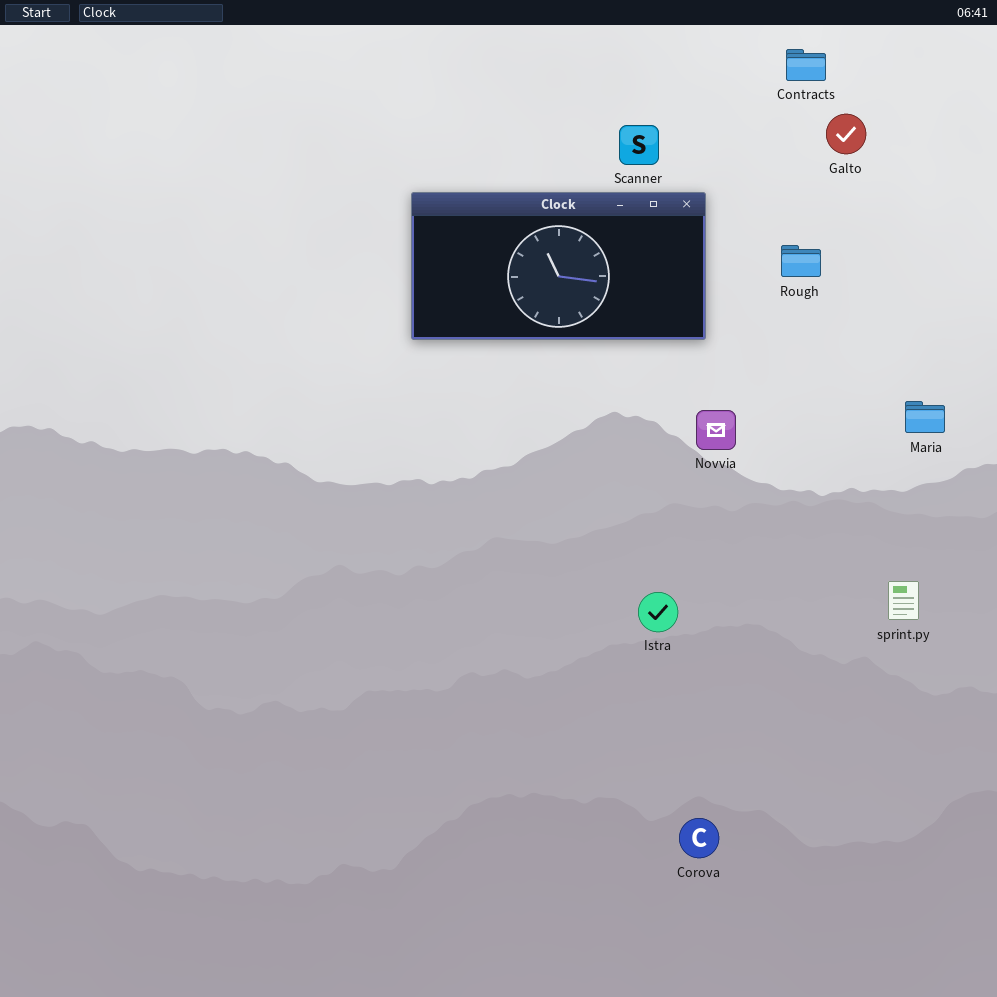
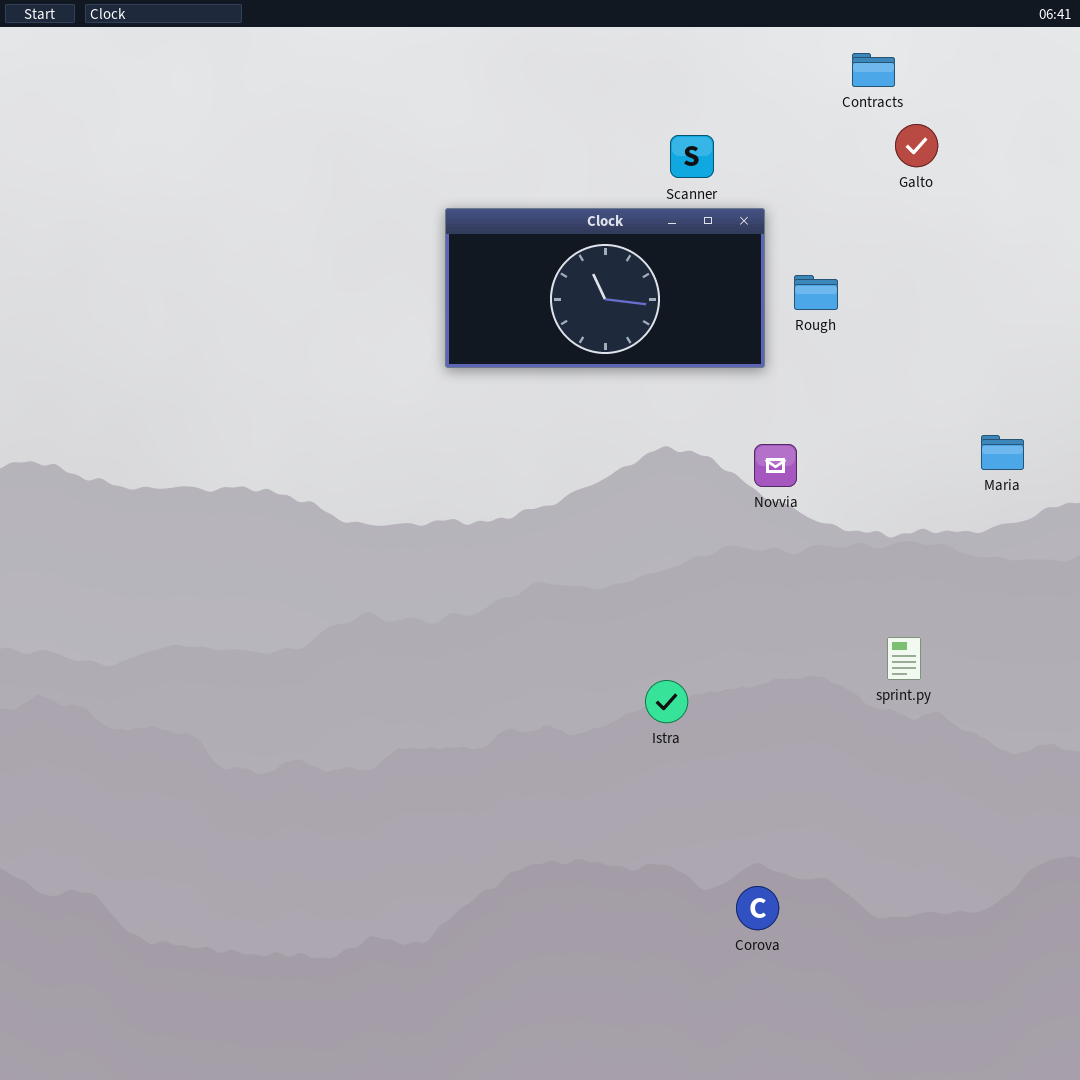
Rough: [781,245,821,277] -> [794,275,838,310], moved
sprint.py: [888,581,919,620] -> [887,637,921,680], moved
Istra: [638,592,678,632] -> [645,680,688,723], moved

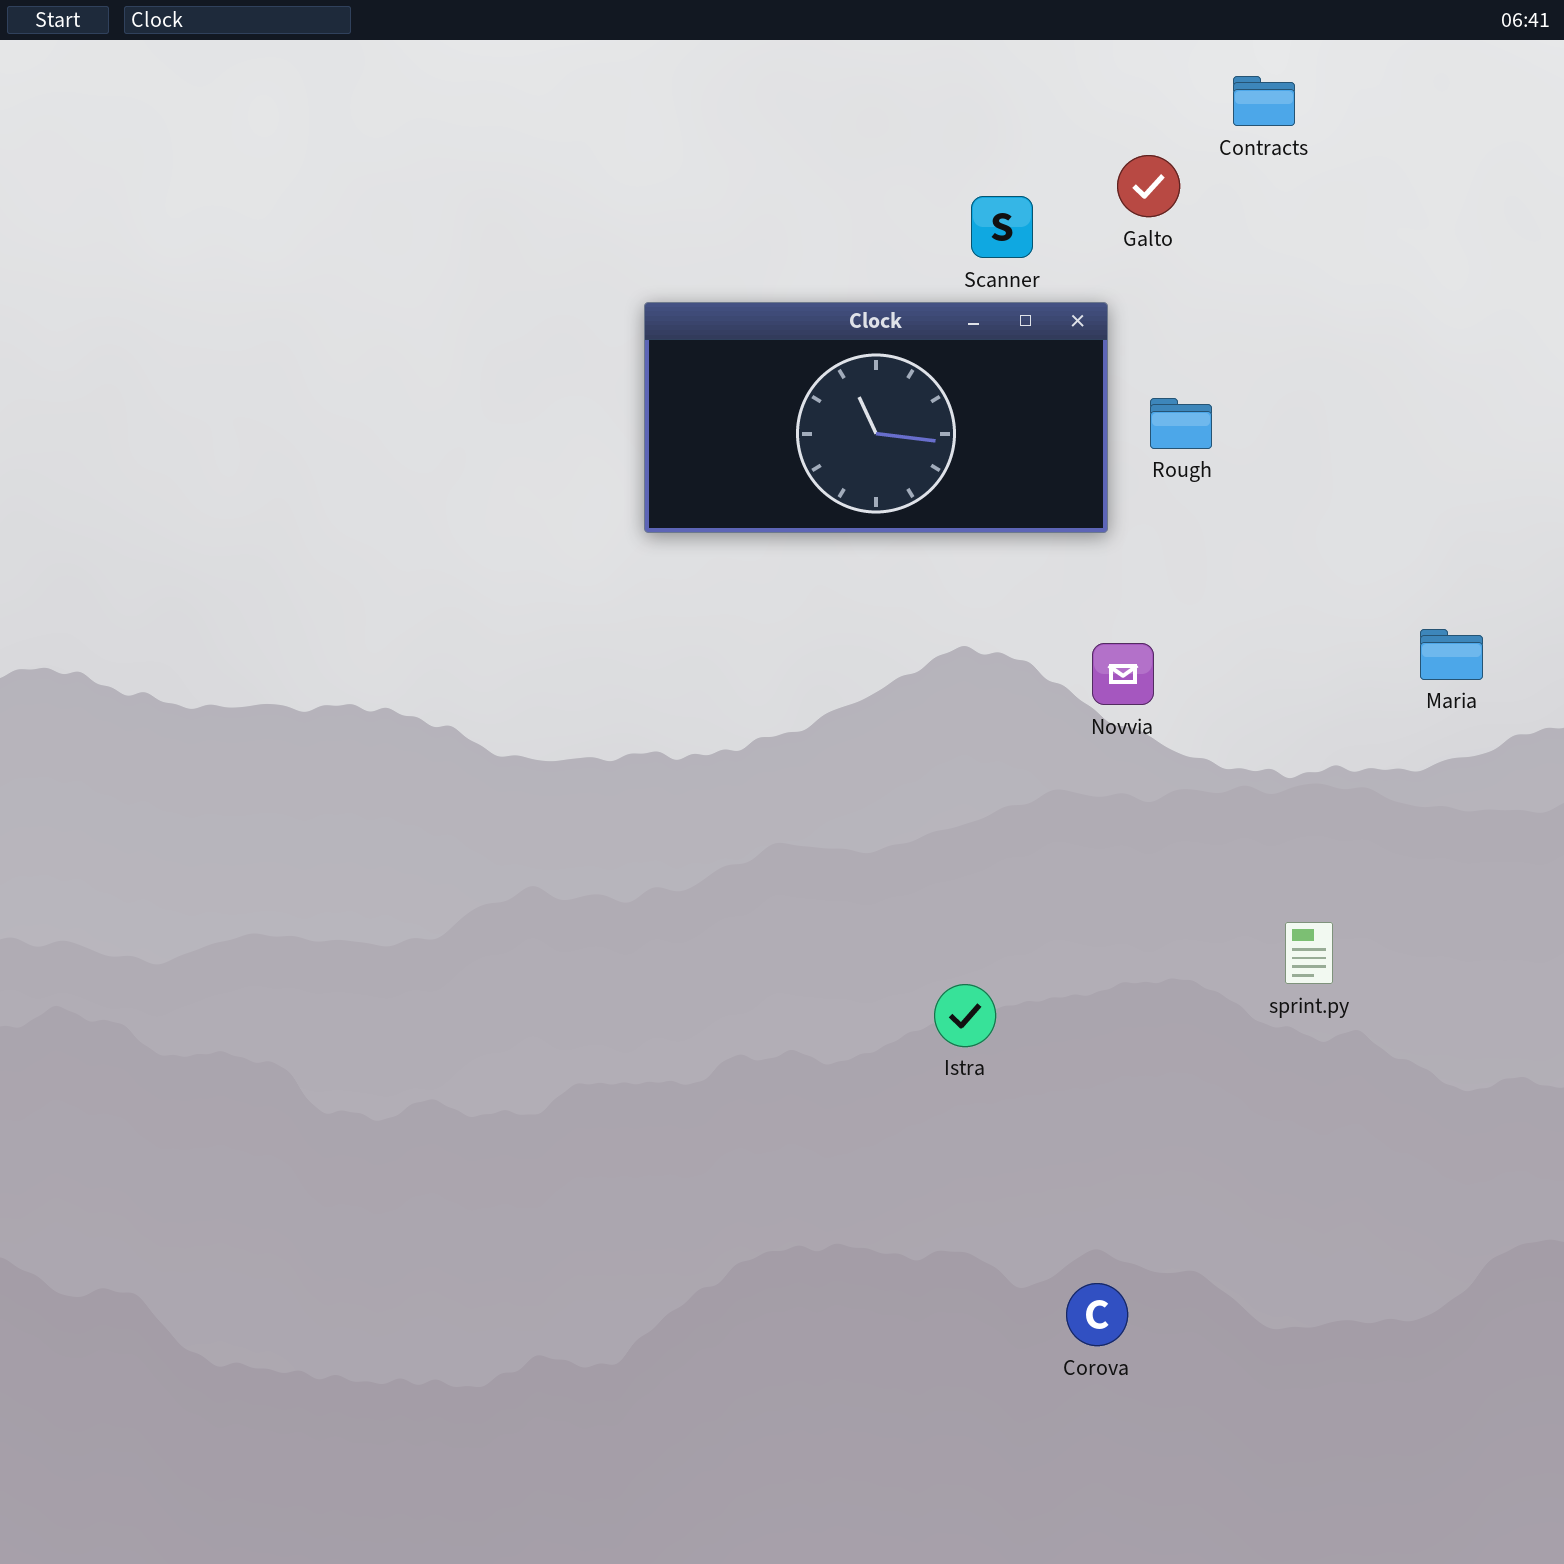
Galto: [895,124,938,167] -> [1117,155,1180,217], moved

